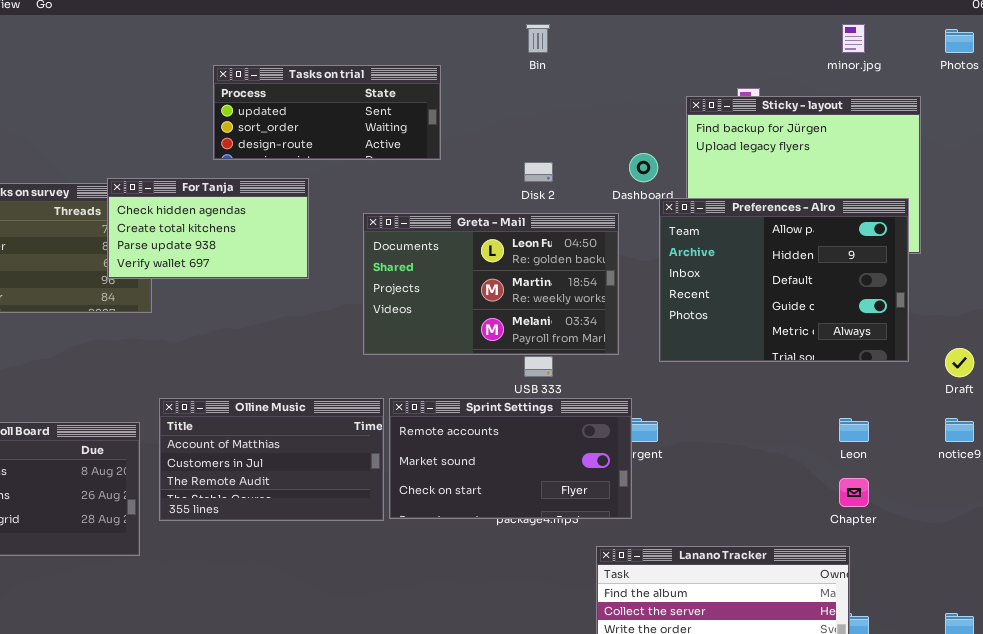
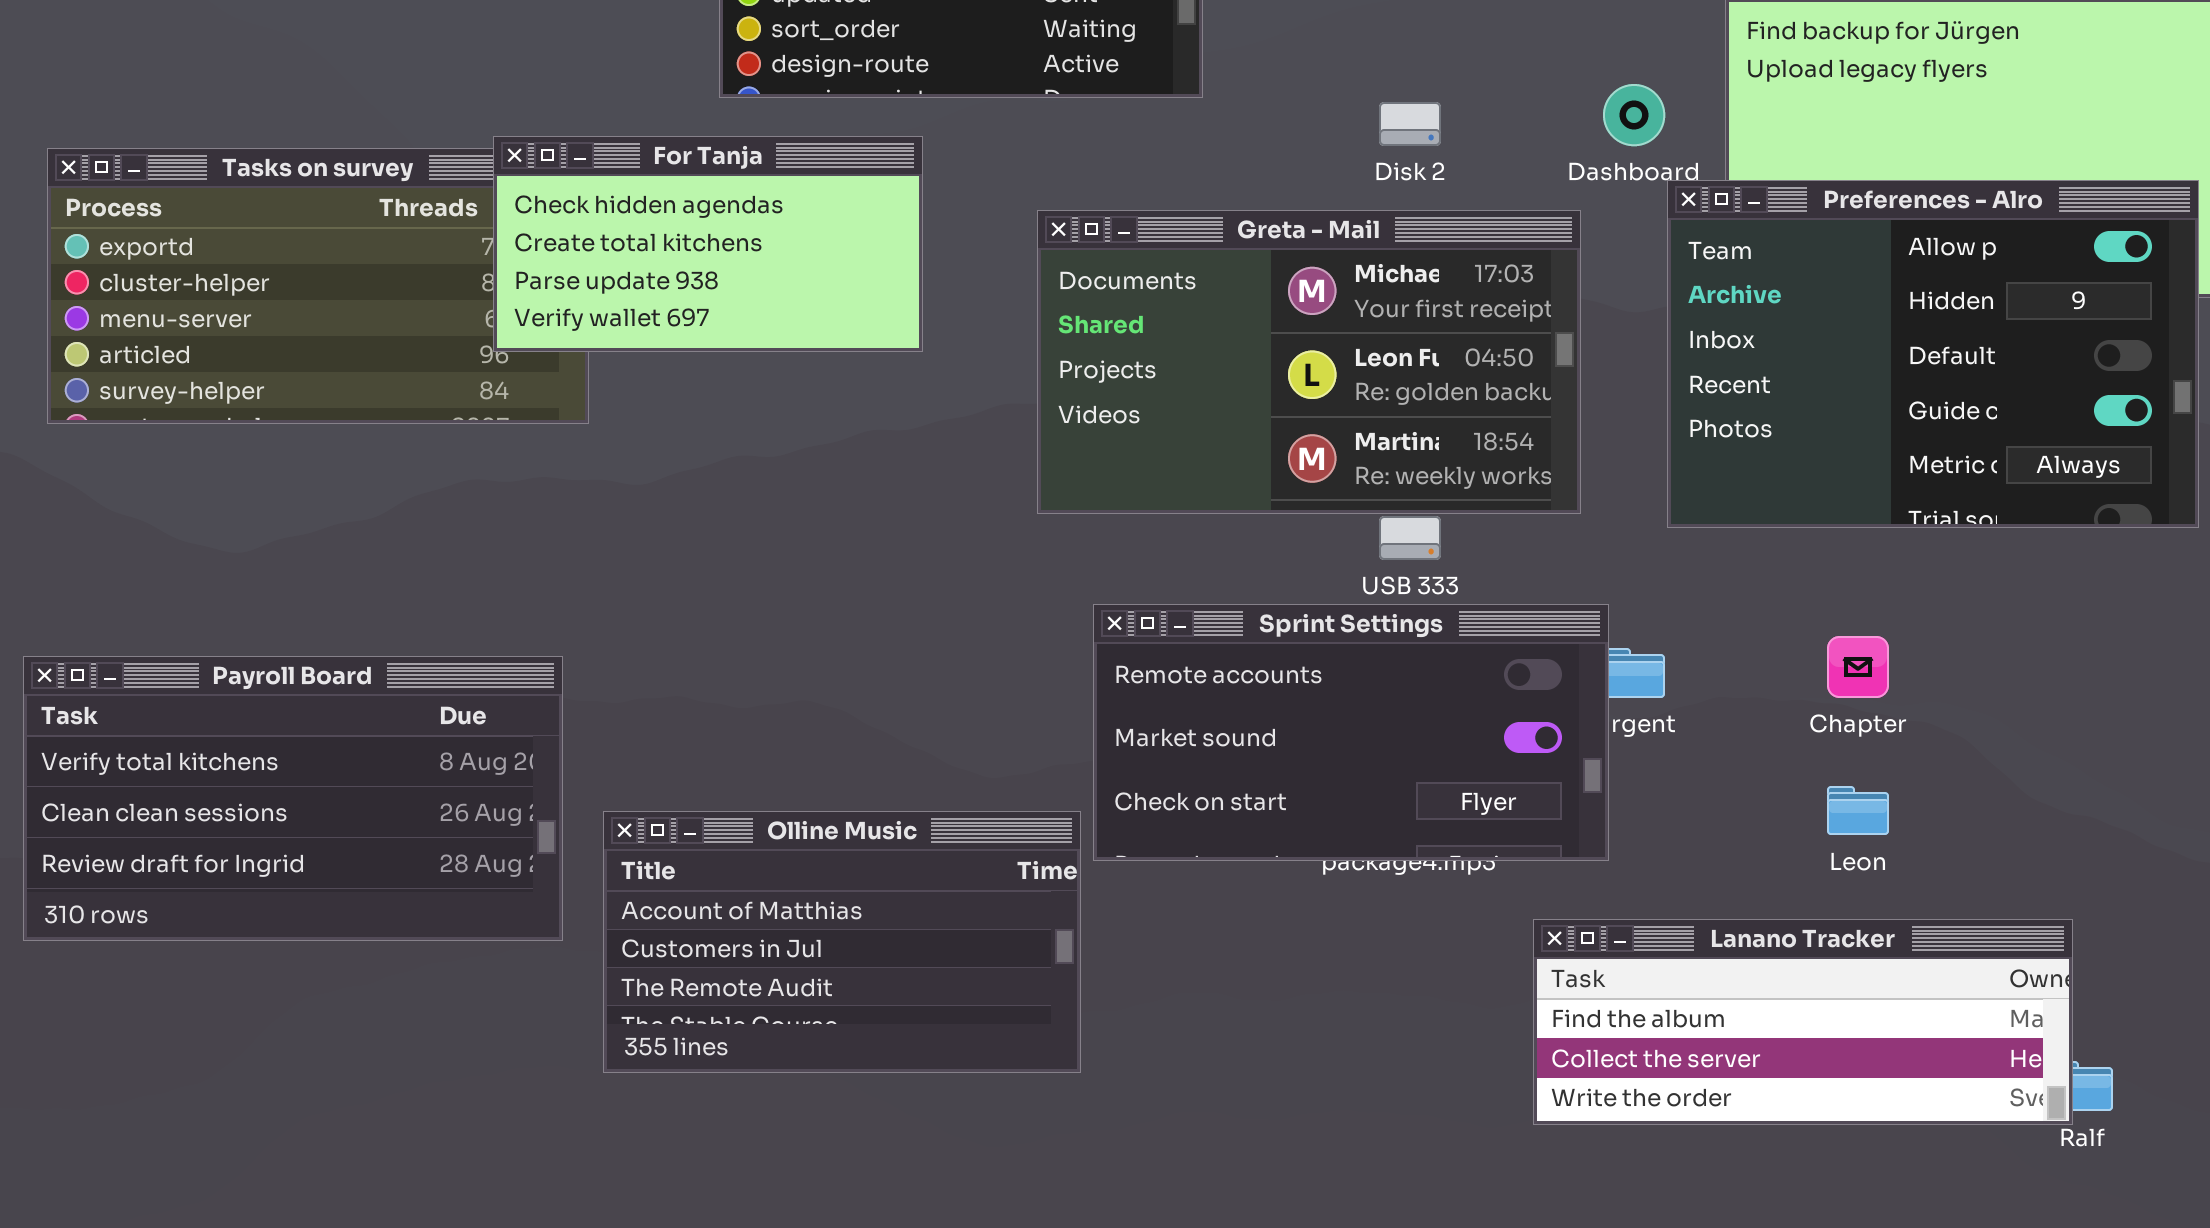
Greta - Mail: [363,213,619,355] -> [1037,210,1581,514], scrolled up 1 row
Olline Music: [159,398,384,521] -> [603,811,1081,1073], moved
Leon: [839,418,869,442] -> [1827,786,1889,835], moved
Chapter: [839,478,869,507] -> [1827,636,1889,698], moved

